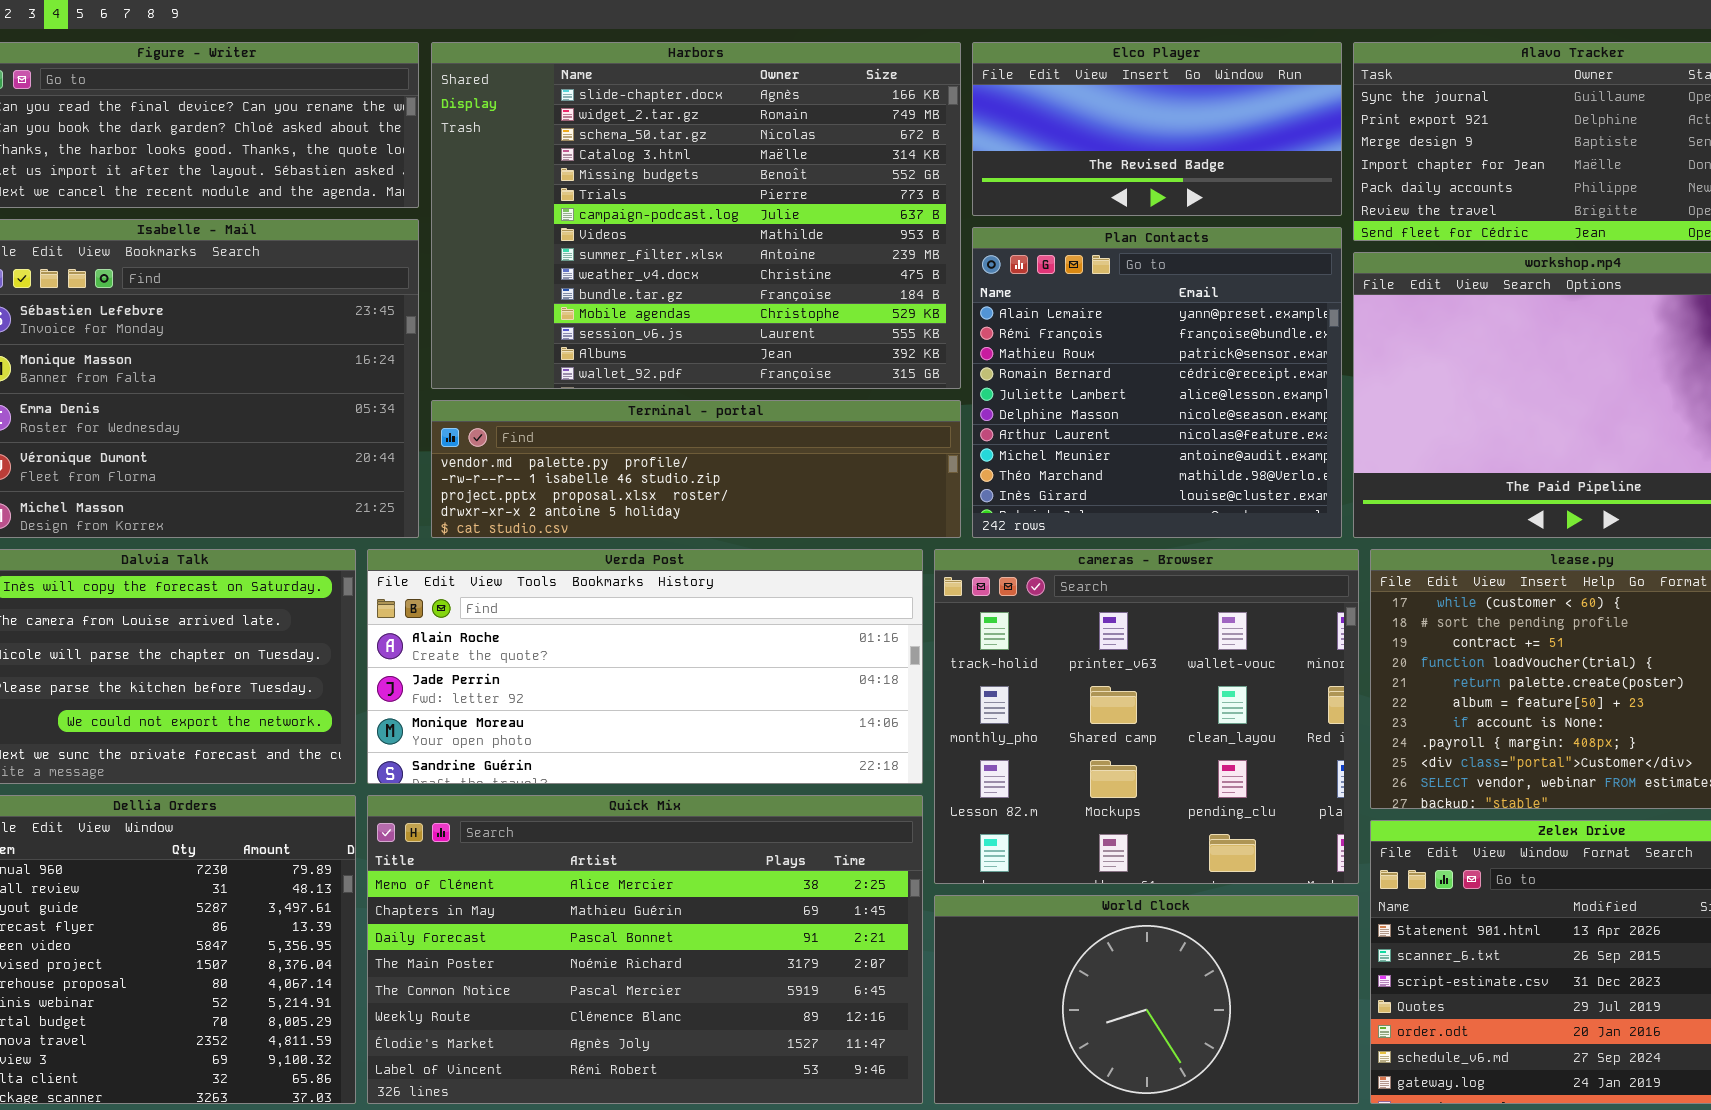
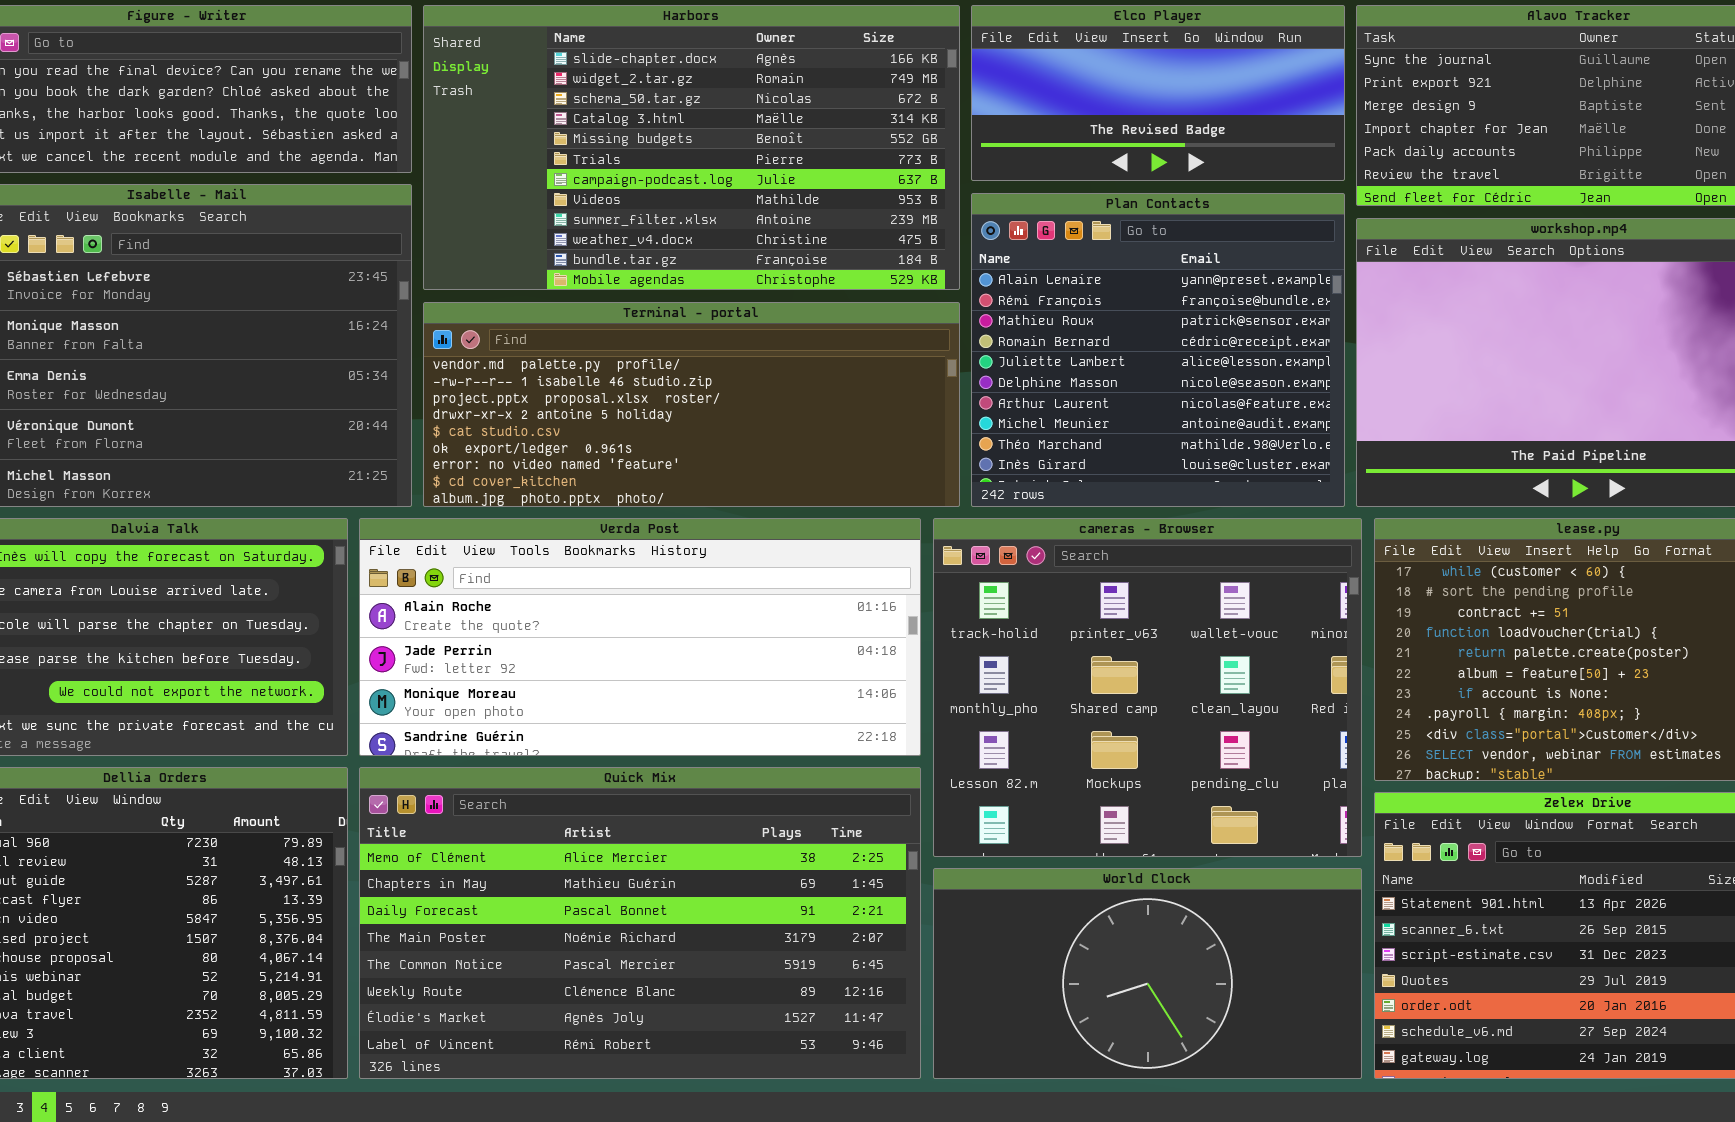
Harbors: [431,42,961,389] -> [423,5,960,290], resized
Terminal - portal: [431,400,961,538] -> [423,302,960,507], resized

